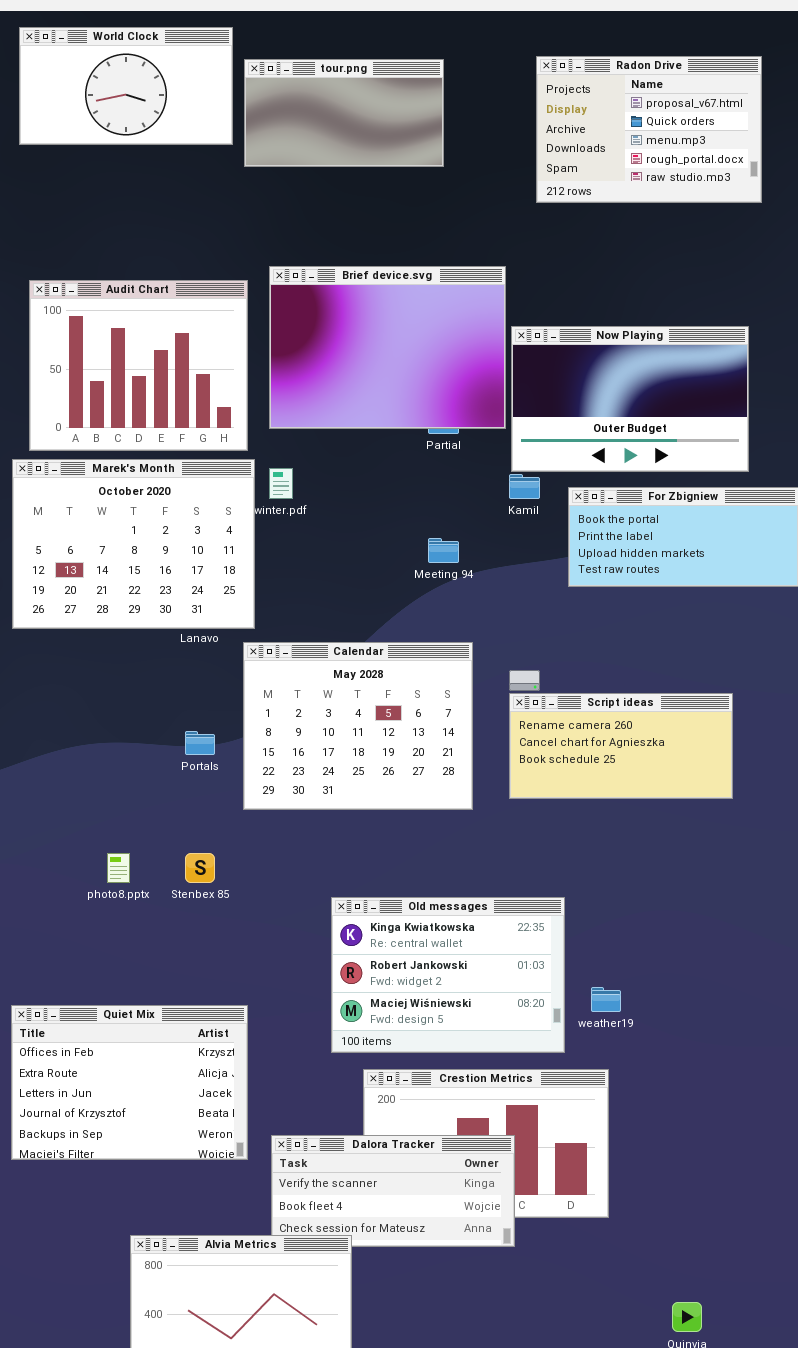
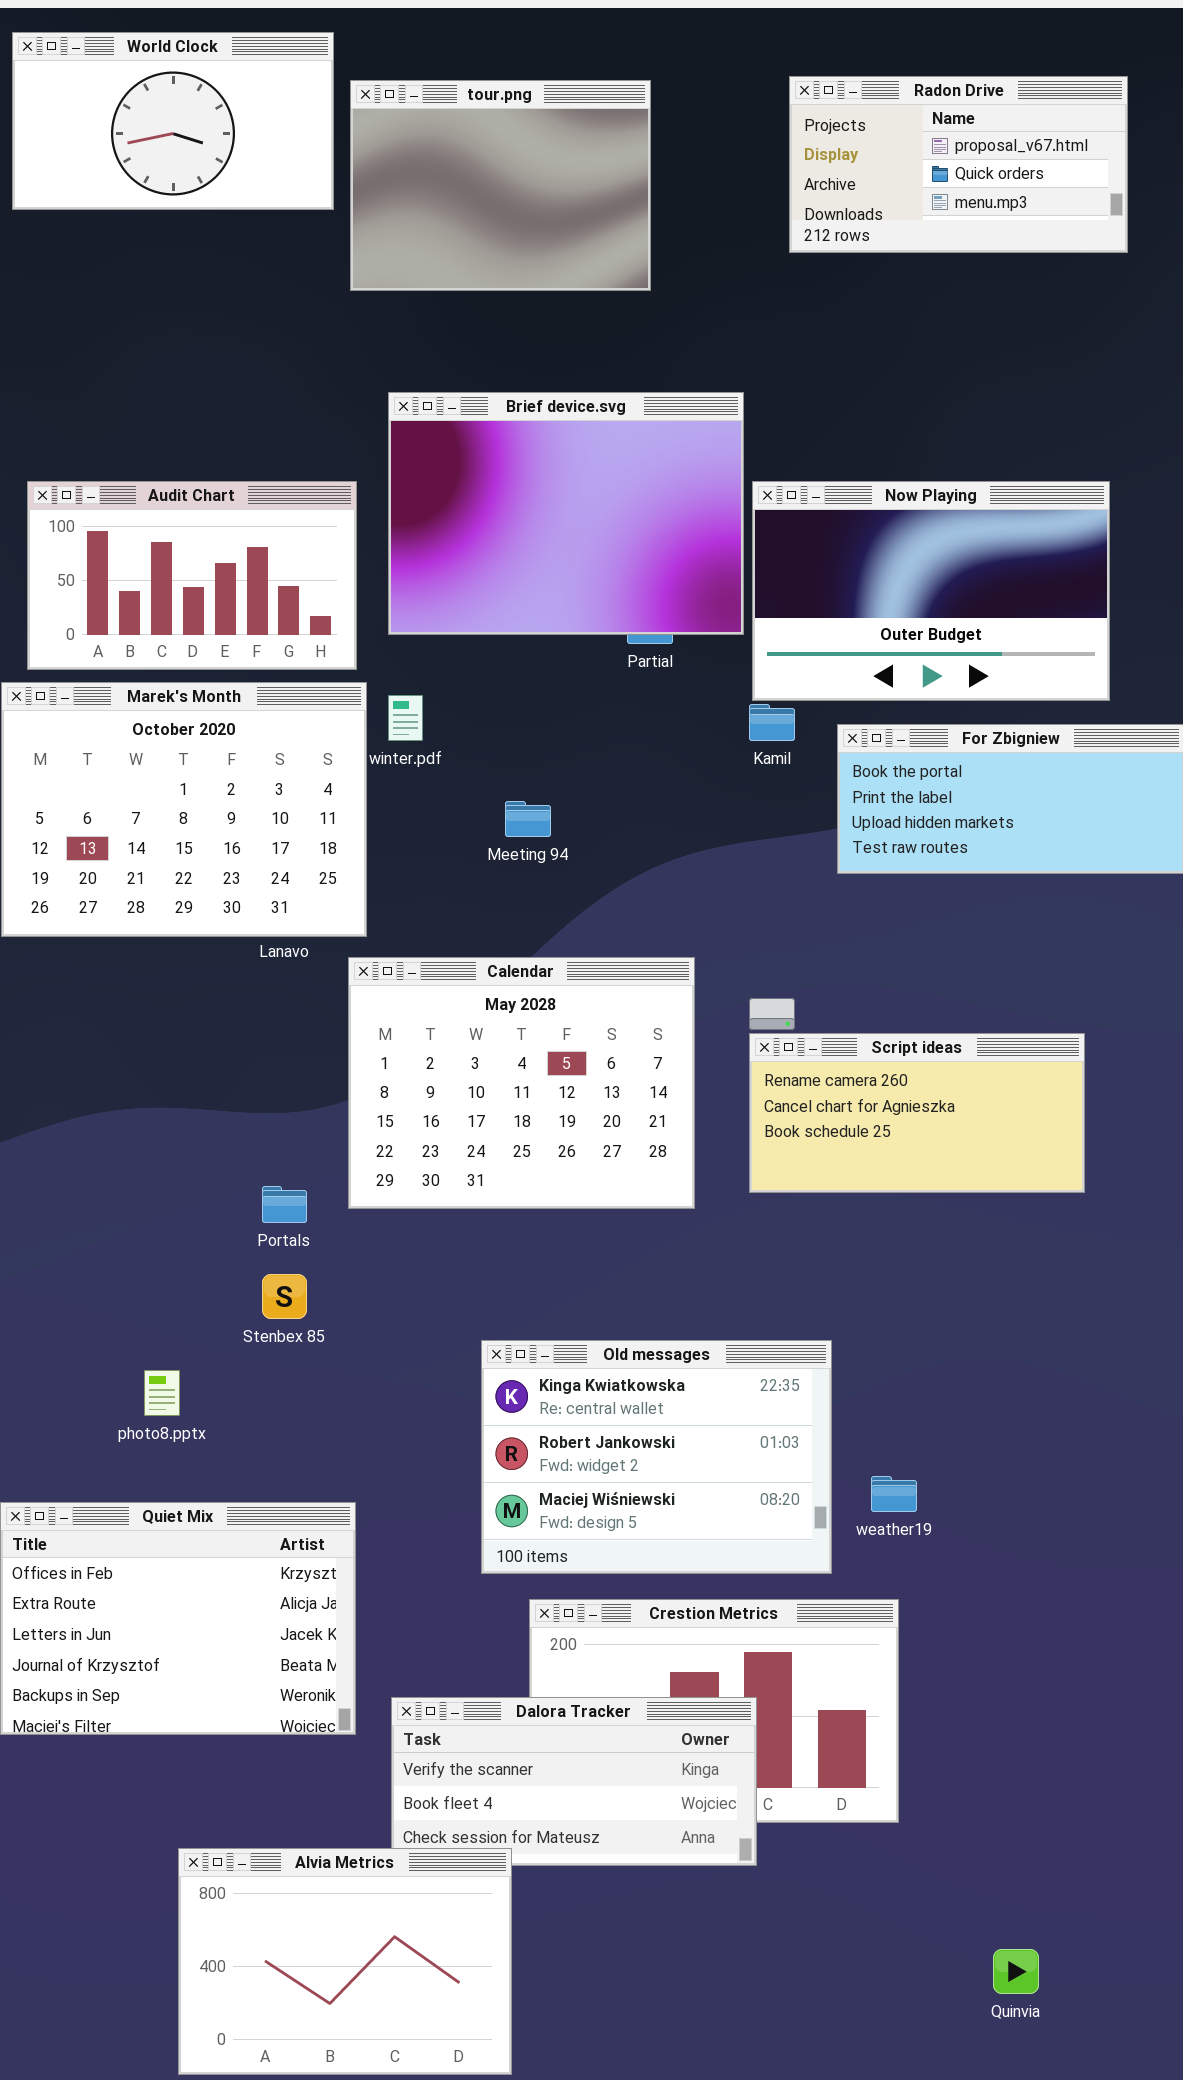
Radon Drive: [536,56,762,203] -> [789,76,1128,253], resized
tour.png: [244,59,444,167] -> [350,80,651,291], resized
Audit Chart: [29,280,248,451] -> [27,481,357,670], resized
Meeting 94: [428,538,459,563] -> [505,801,551,837], moved
Portals: [185,731,215,755] -> [262,1186,307,1223], moved
photo8.pptx: [107,853,130,883] -> [144,1370,180,1416], moved

